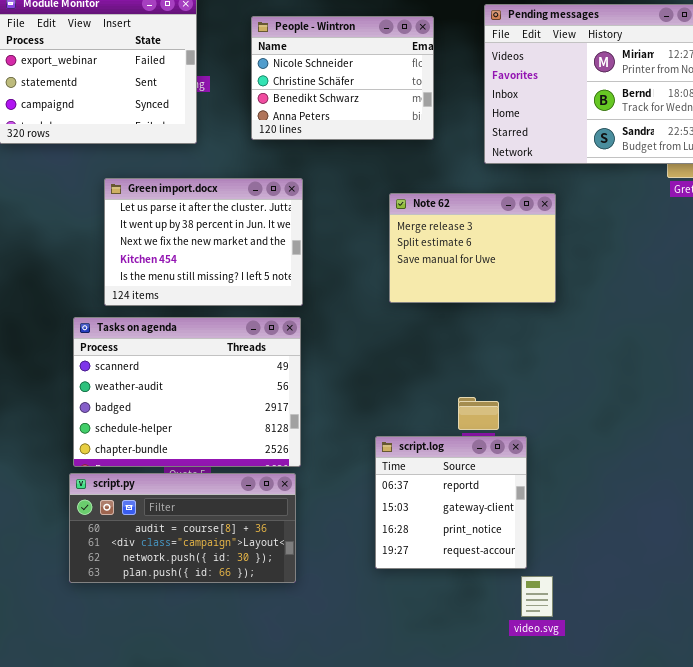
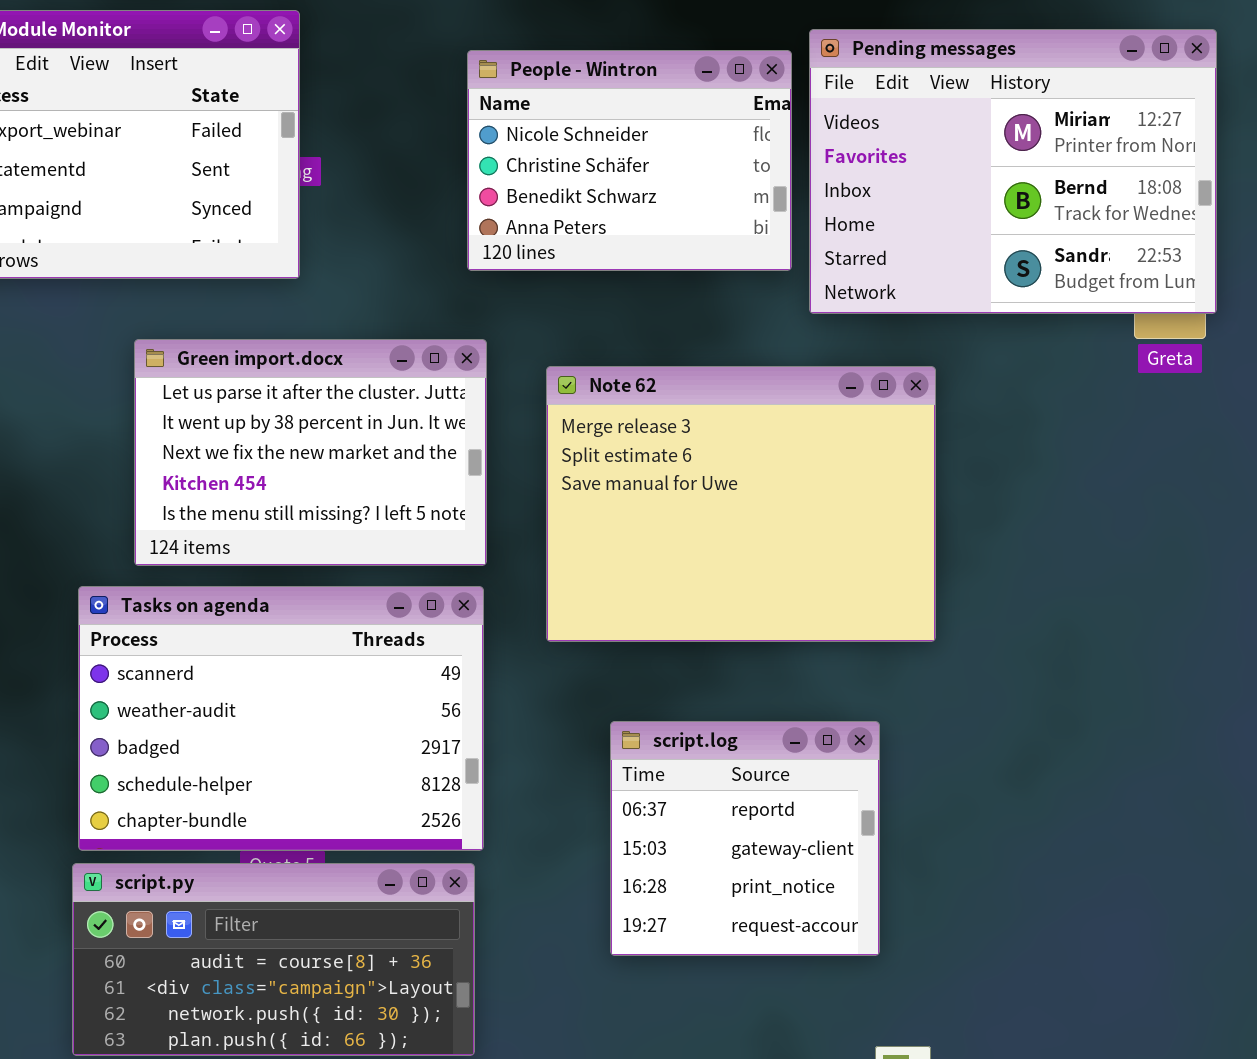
People - Wintron: [251,16,434,140] -> [467,50,792,271], moved
Note 62: [389,193,556,303] -> [546,366,936,642], resized
script.log: [375,436,527,569] -> [610,721,880,956], moved

